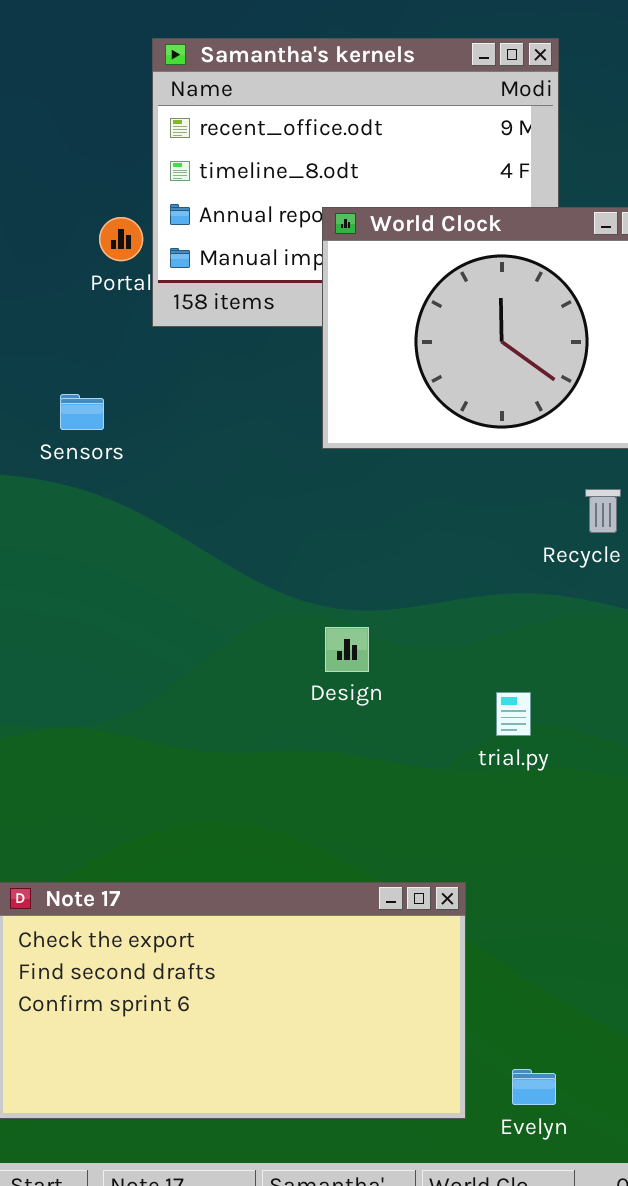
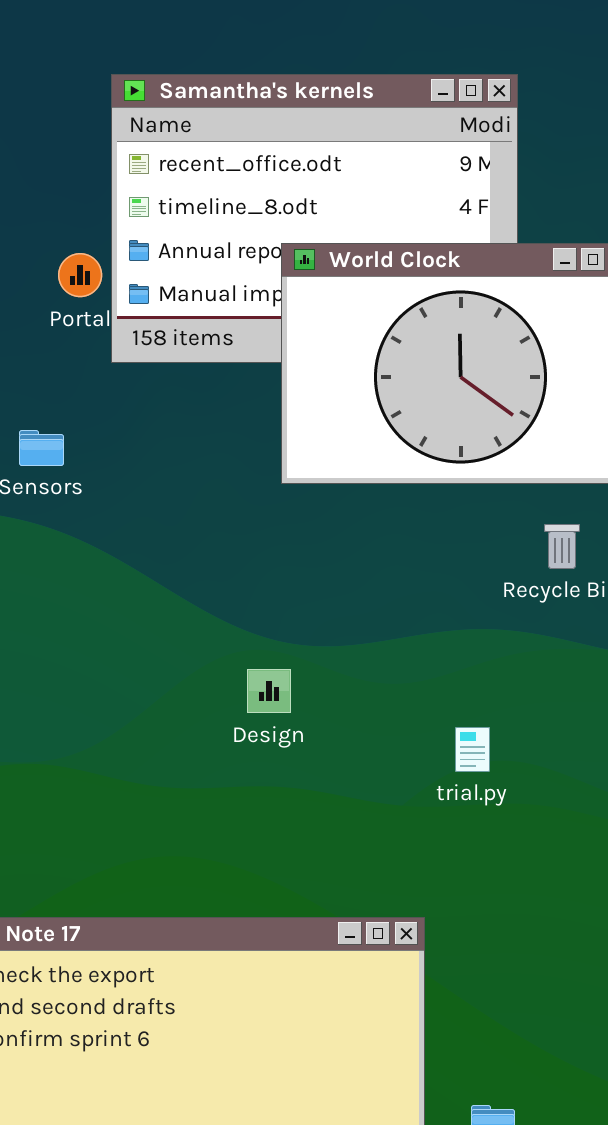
Design: [325,627,369,672] -> [247,669,291,713], moved

